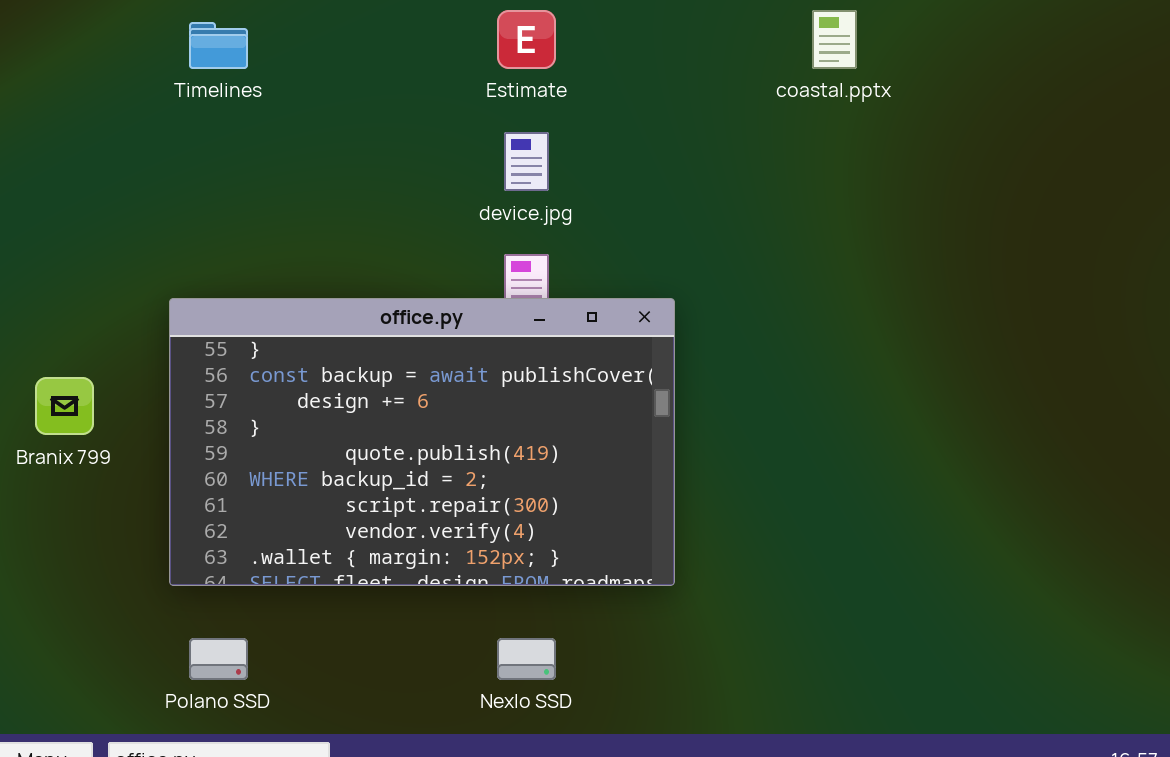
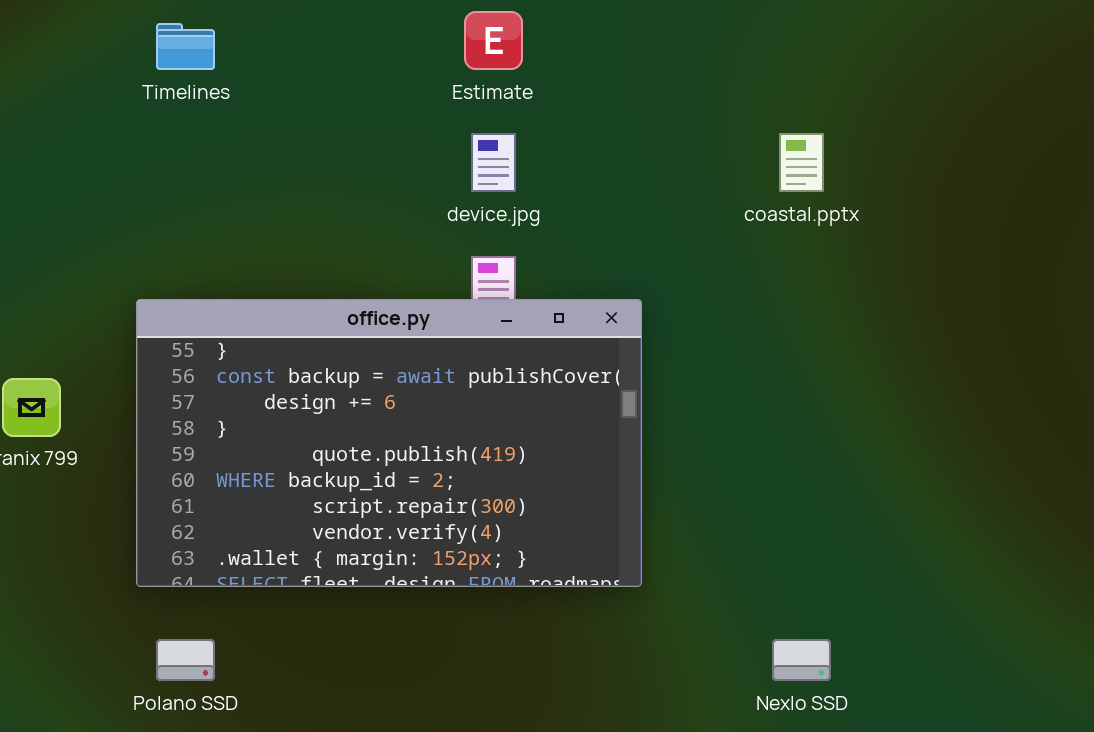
coastal.pptx: [812,10,857,69] -> [779,133,824,192], moved
Nexlo SSD: [497,638,556,680] -> [772,639,831,681], moved

